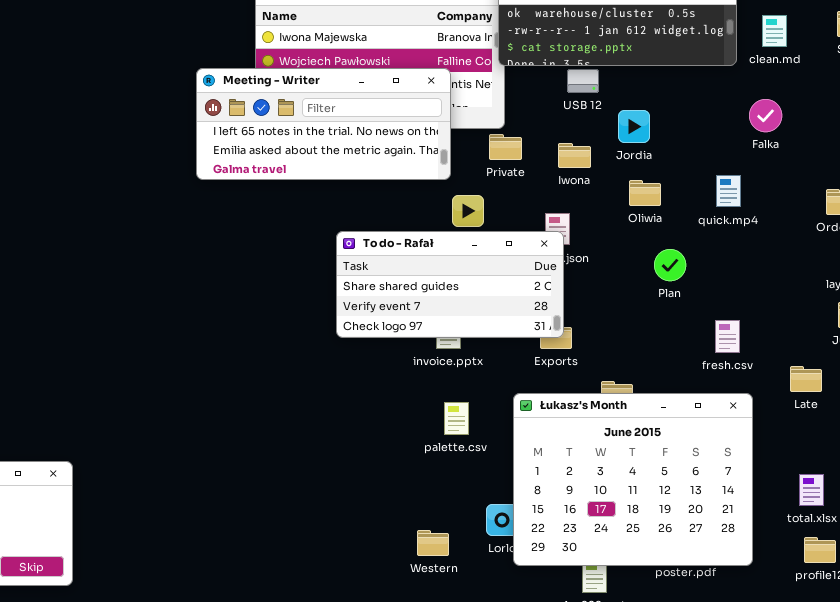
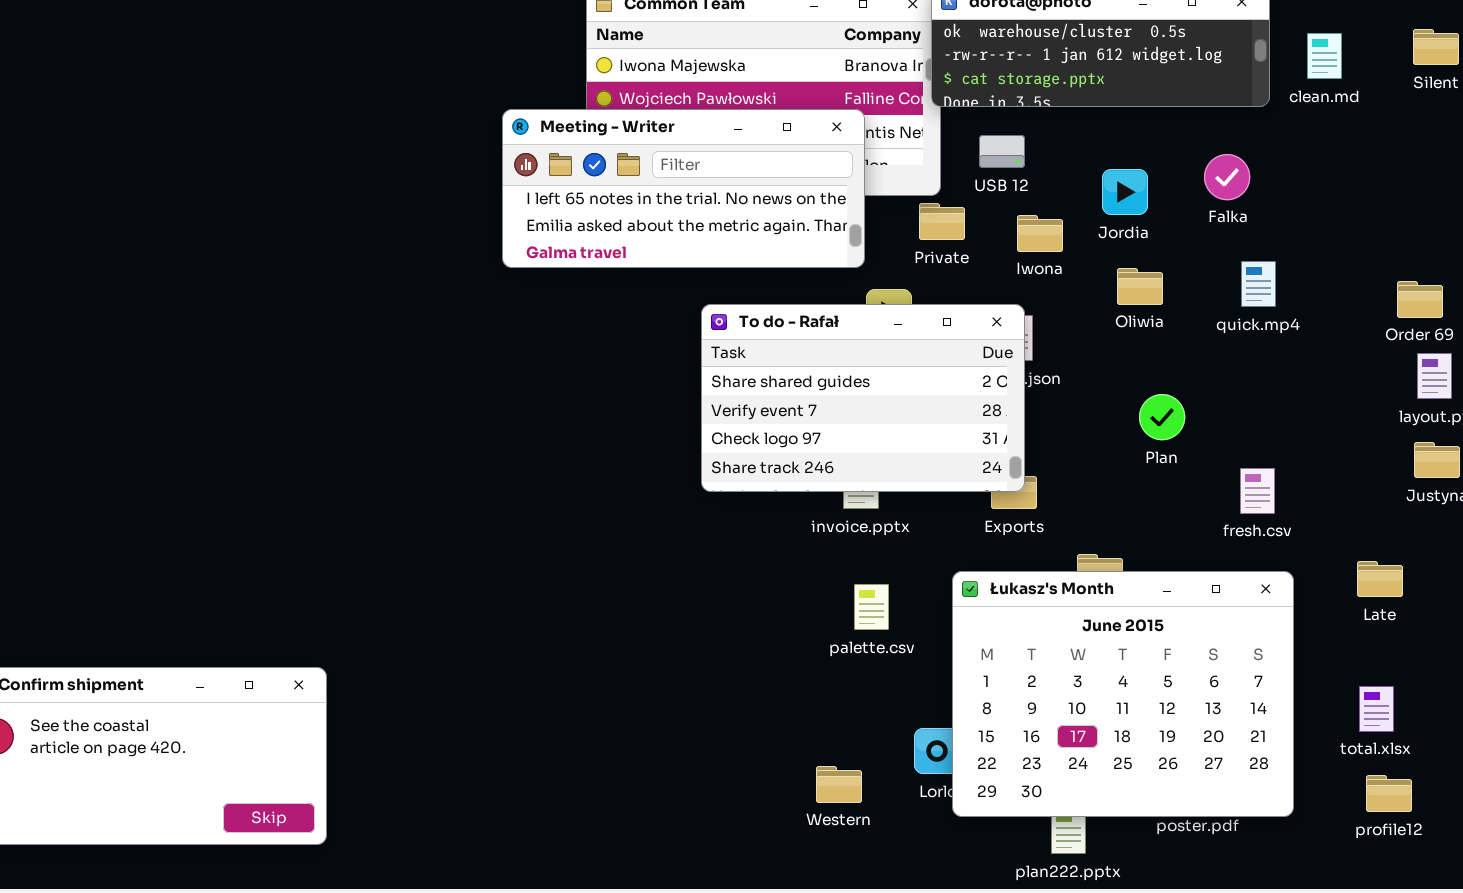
USB 12: [567,69,599,93] -> [979,135,1025,168], moved
Falka: [749,99,782,132] -> [1204,154,1250,200], moved
To do - Rafał: [336,231,564,338] -> [701,304,1025,492], resized
Plan: [654,249,686,281] -> [1139,394,1185,440], moved
Late: [790,366,822,392] -> [1357,561,1403,597], moved

